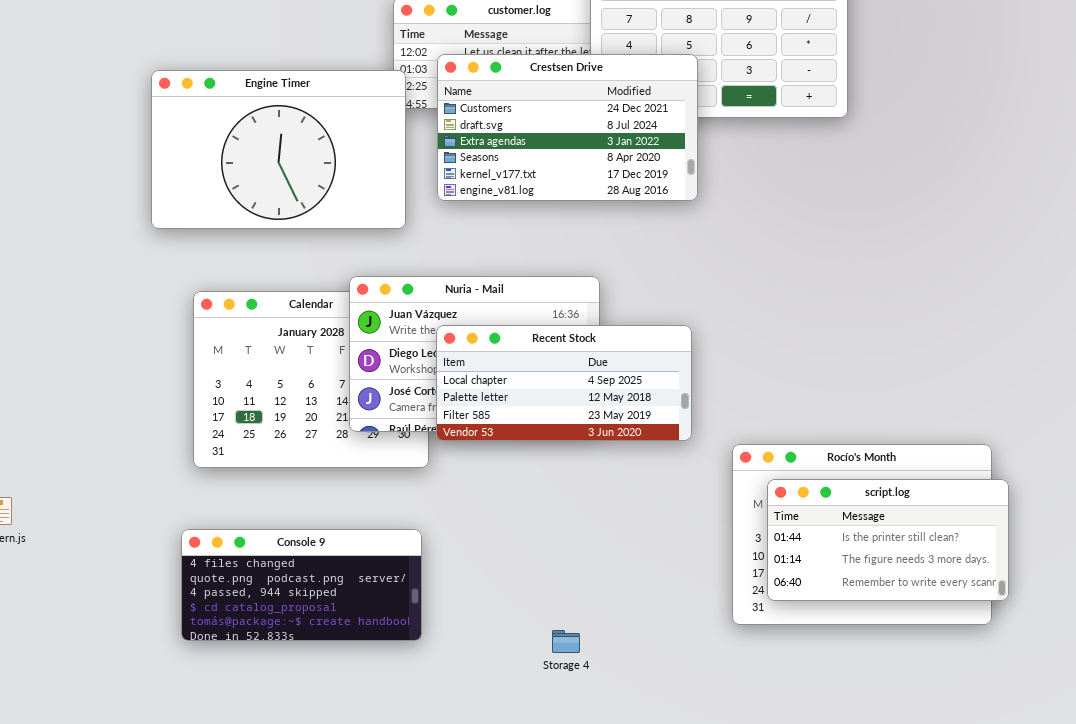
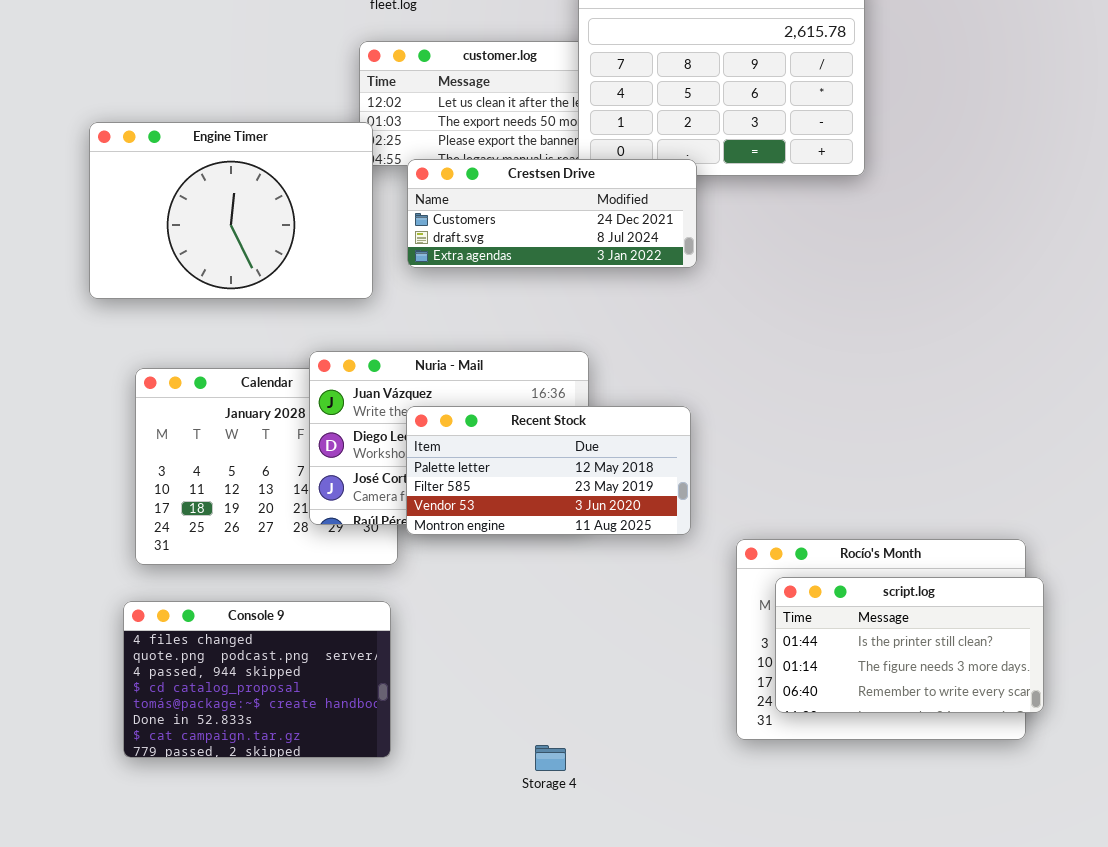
Crestsen Drive: [437,54,698,201] -> [407,159,697,268], resized
Recent Stock: [436,325,692,441] -> [406,406,691,535], scrolled down 1 row
Console 9: [181,529,422,641] -> [123,601,391,758], resized

